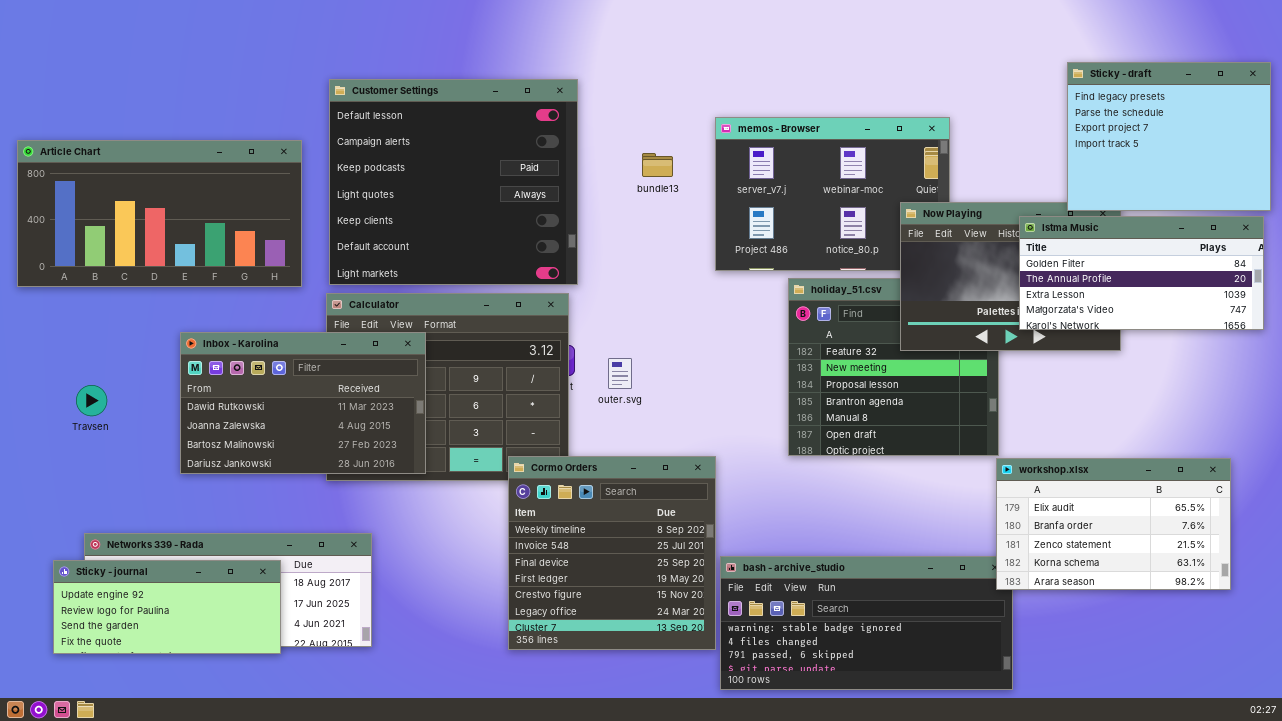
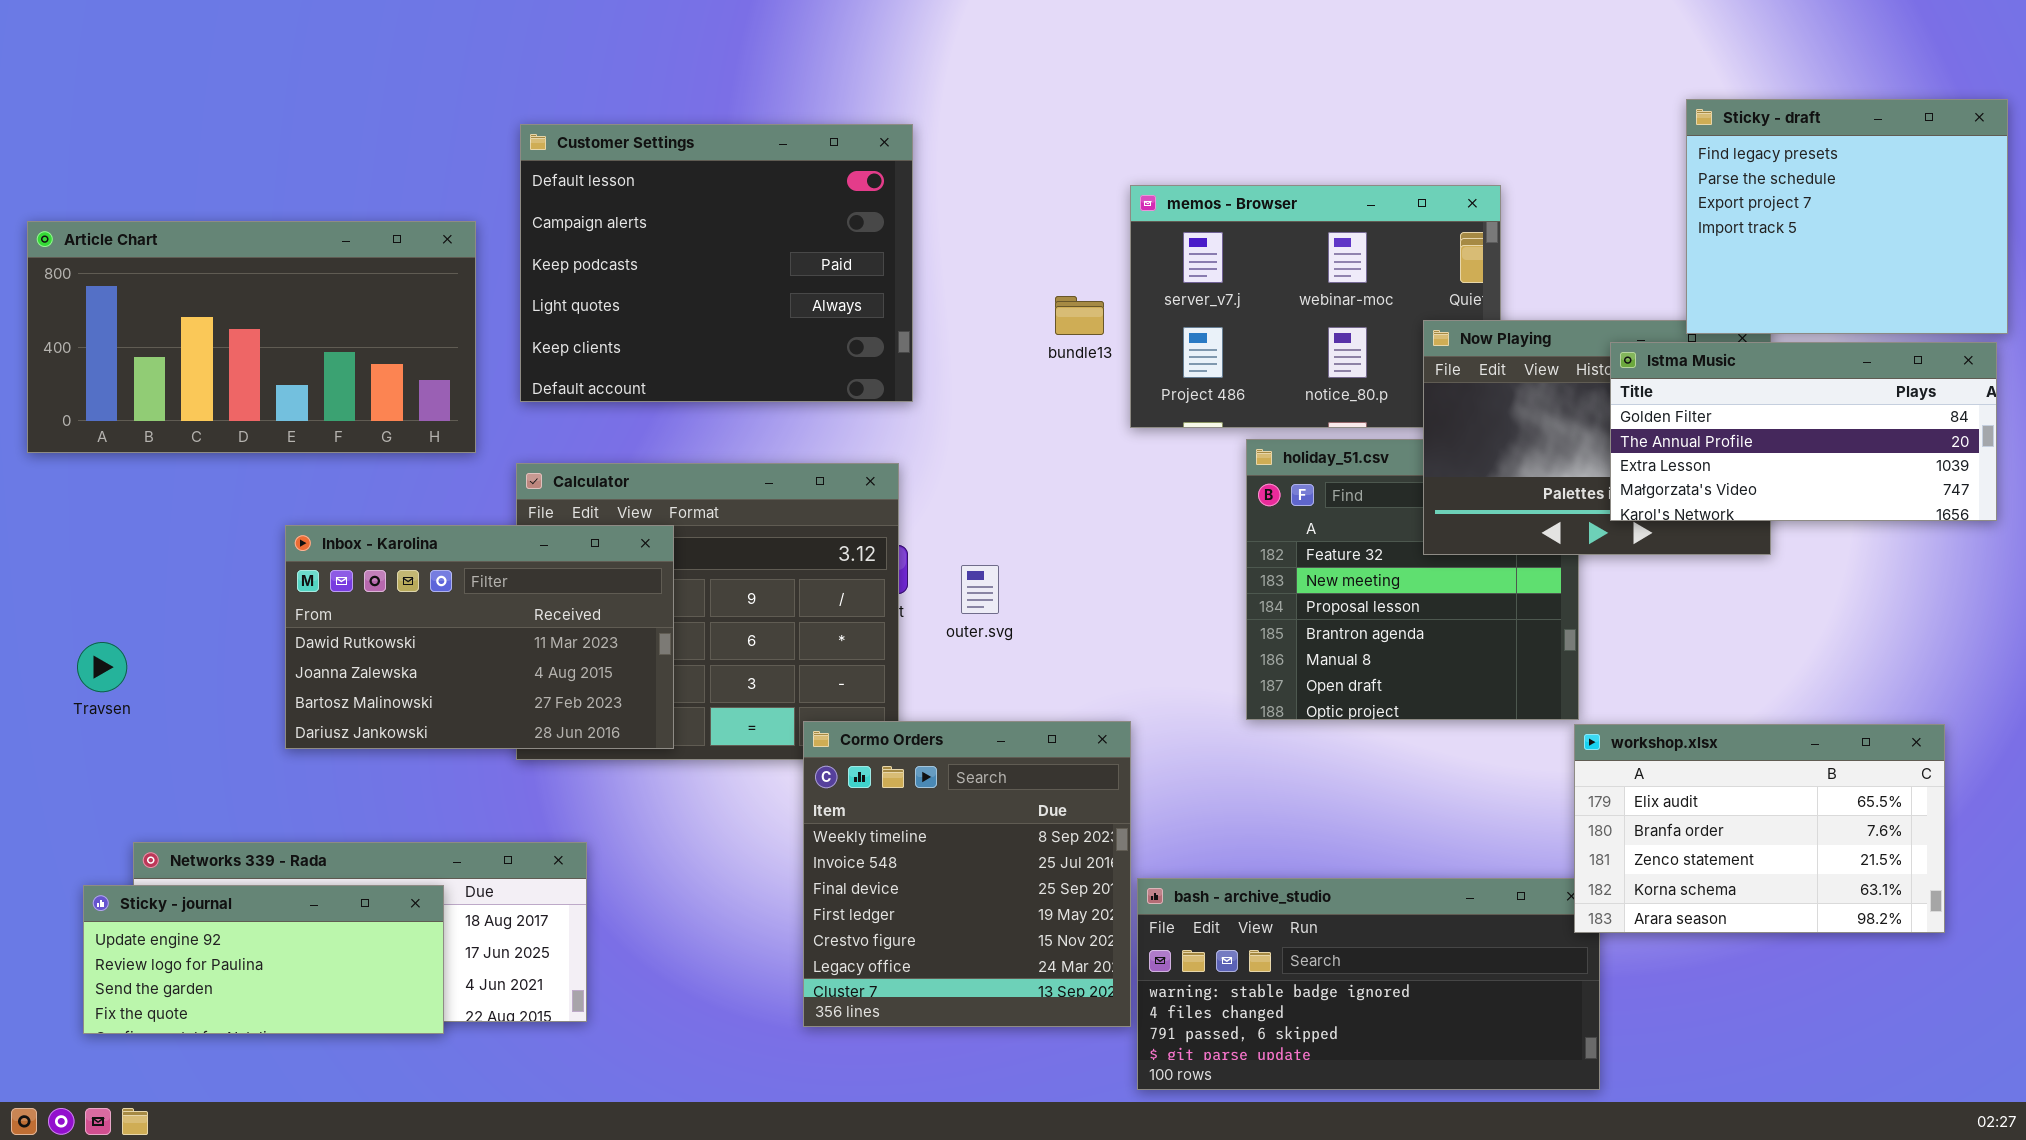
Customer Settings: [329,79,578,285] -> [520,124,913,402], resized
bundle13: [642,153,673,177] -> [1055,296,1104,335], moved
Travsen: [76,385,107,416] -> [77,642,127,692], moved

